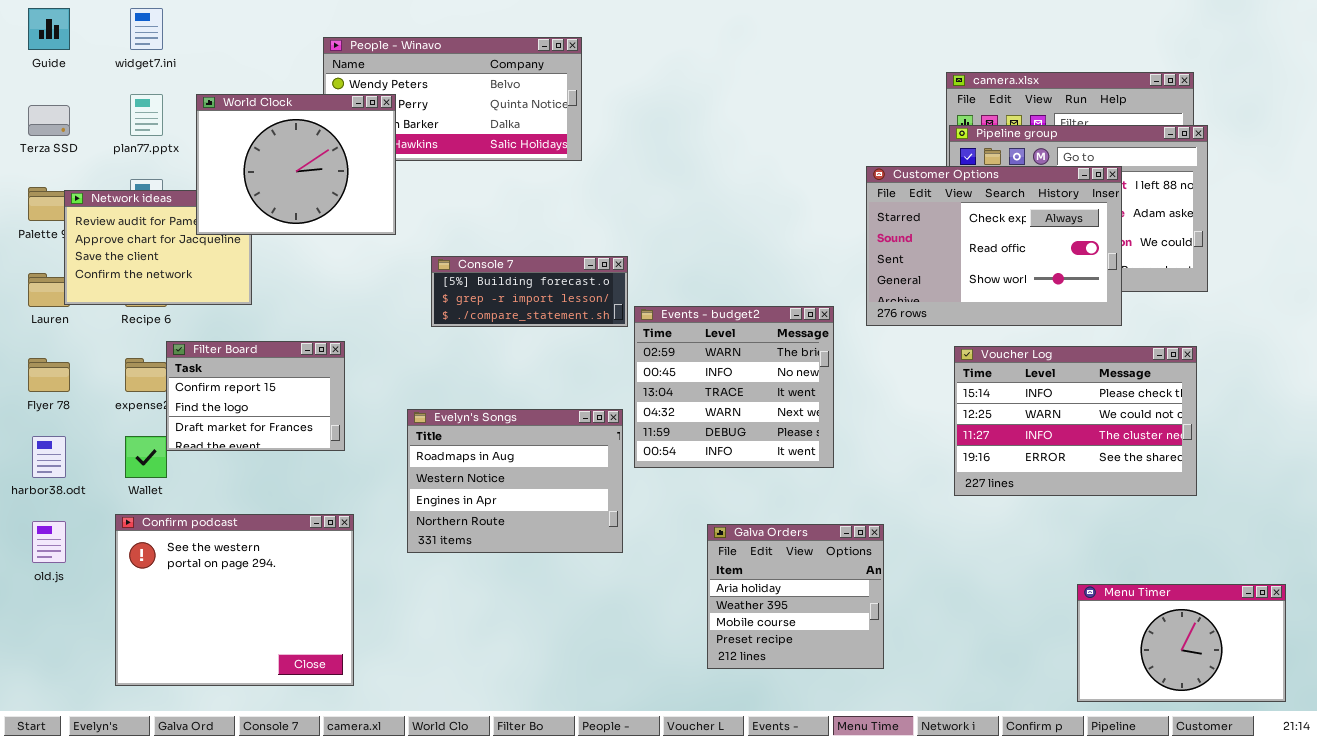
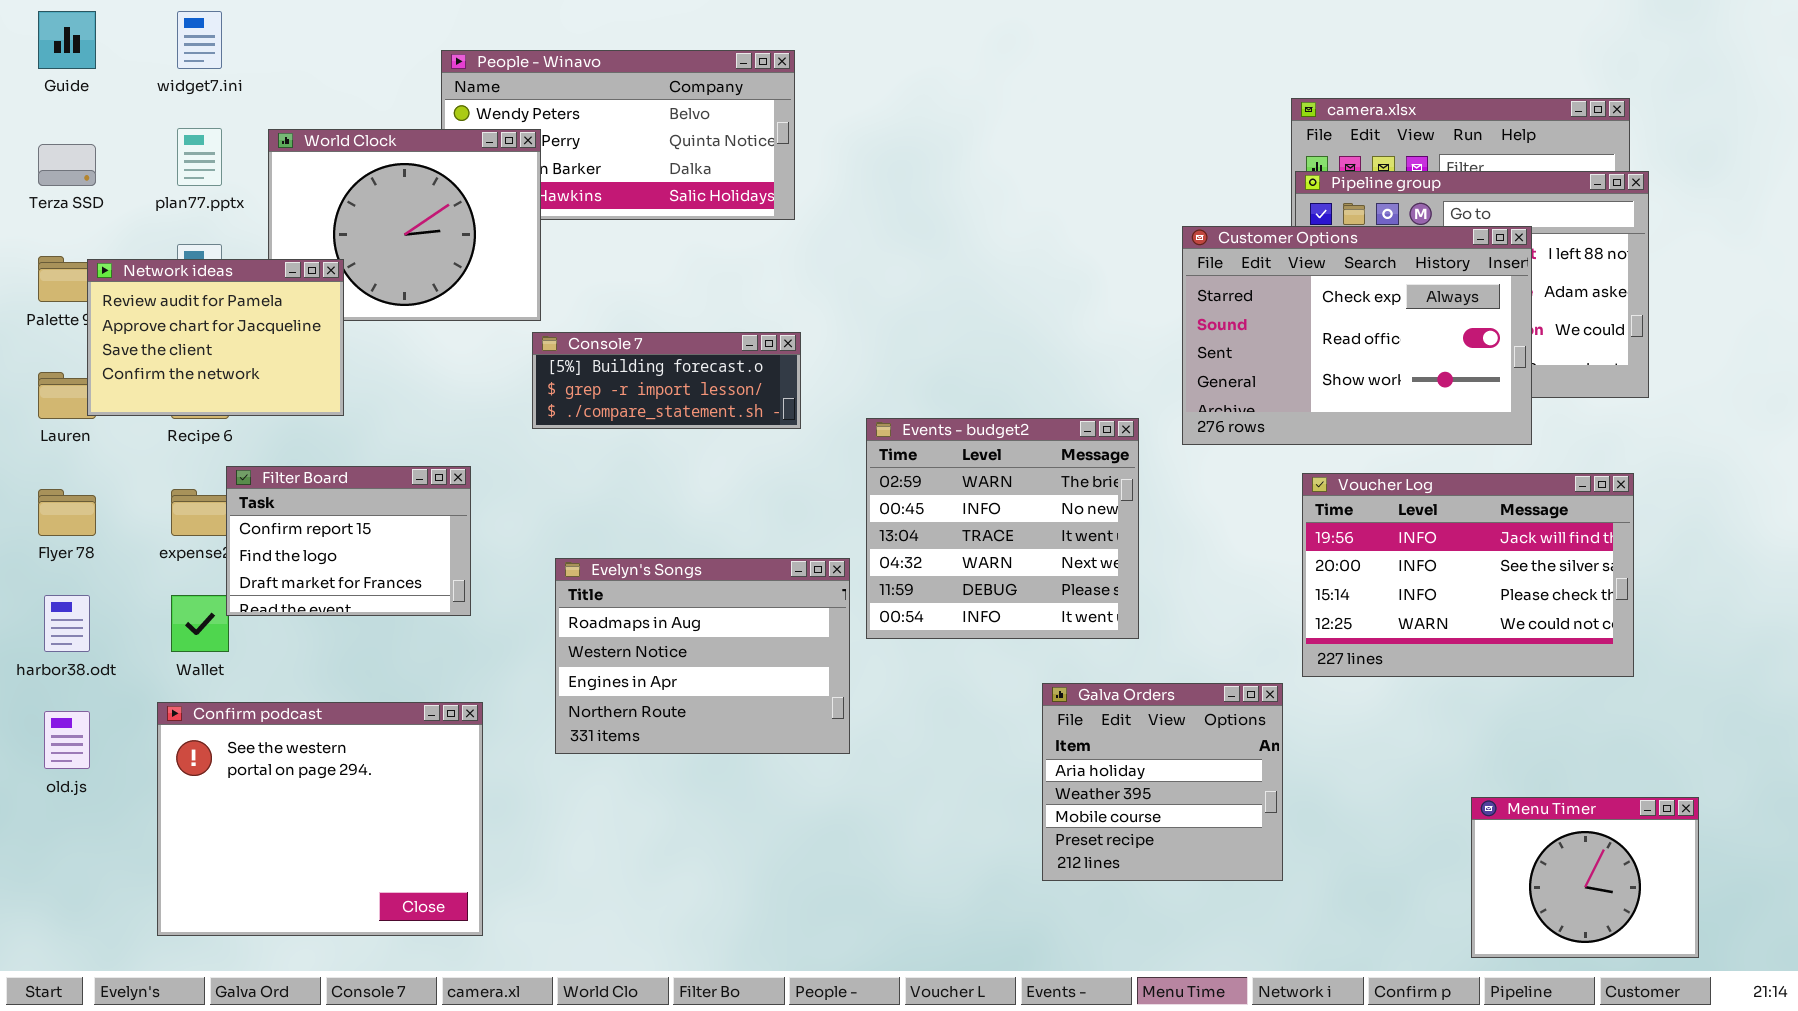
Network ideas: [64,190,252,305] -> [87,259,344,416], raised
Console 7: [431,256,628,327] -> [532,332,801,429], moved
Voucher Log: [954,346,1197,496] -> [1302,473,1634,677], scrolled up 2 rows
Galva Orders: [707,524,884,669] -> [1042,683,1283,881], moved
Menu Timer: [1077,584,1286,702] -> [1471,797,1699,958], resized

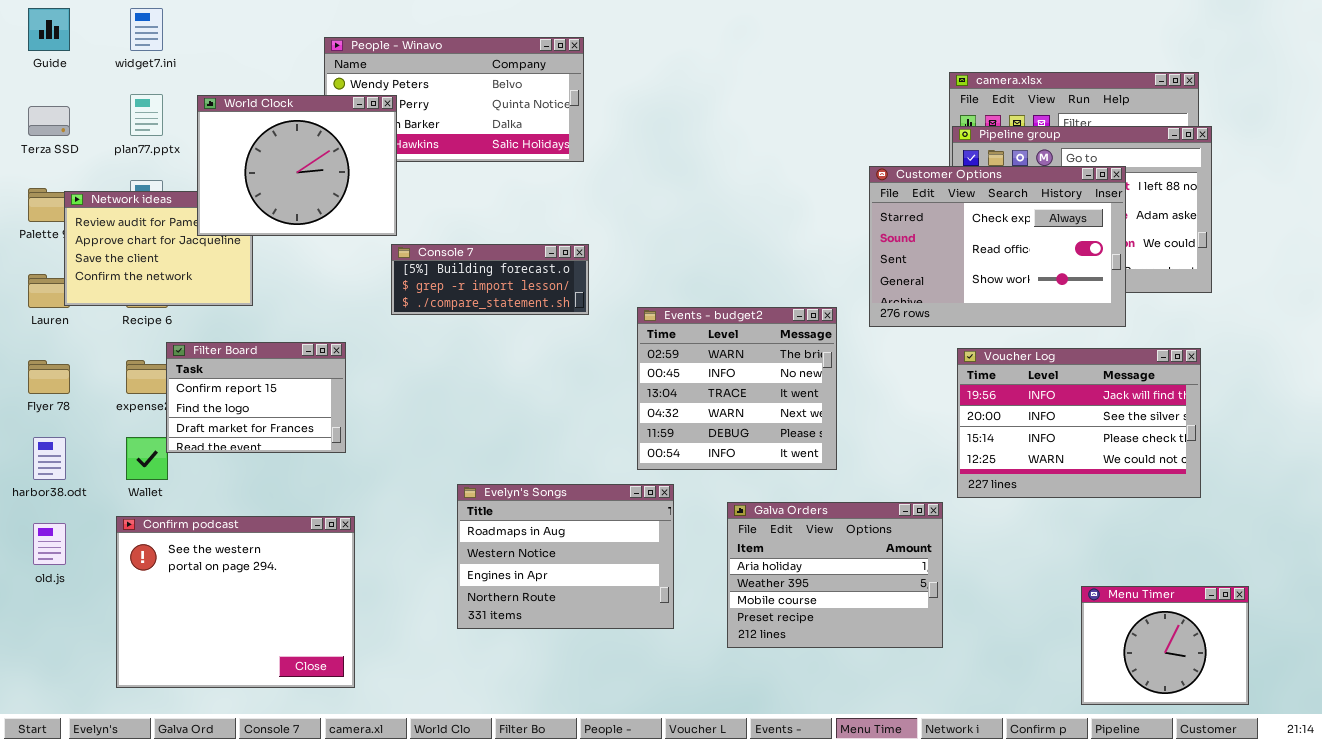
World Clock: [268,129,541,321] -> [197,95,397,236], raised
Evelyn's Songs: [555,558,850,754] -> [457,484,674,629], moved
Galva Orders: [1042,683,1283,881] -> [727,502,943,648], resized

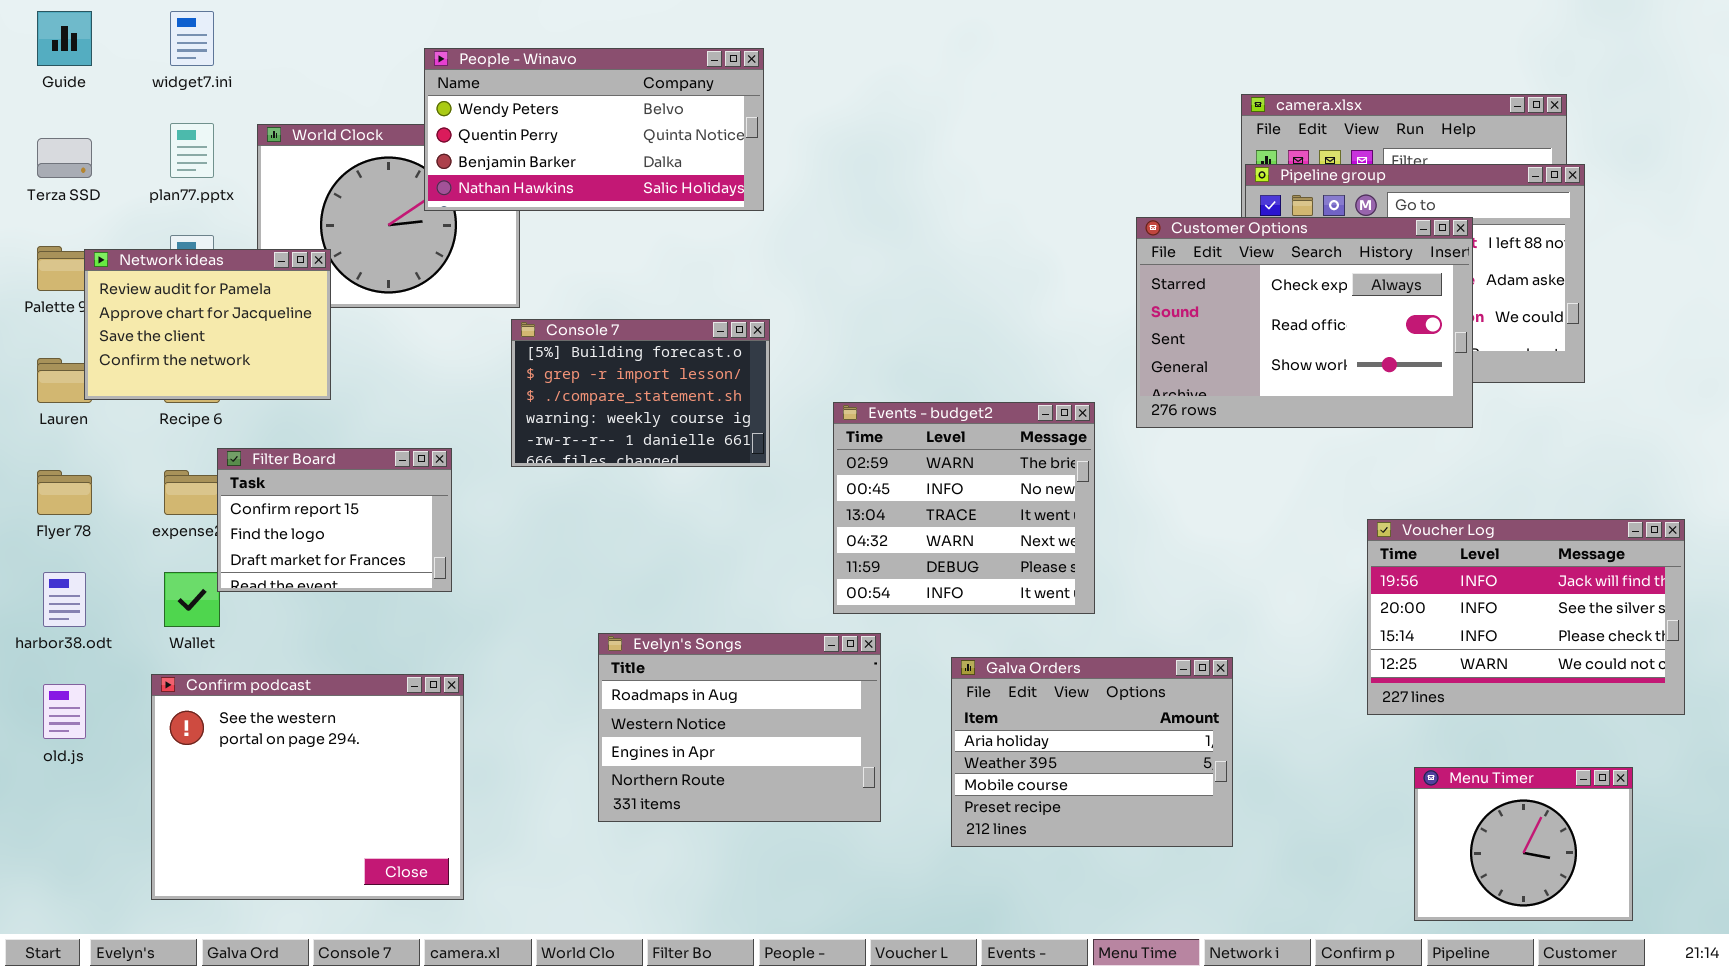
People - Winavo: [324,37,584,162] -> [424,48,764,211], raised
Network ideas: [64,191,253,306] -> [84,249,331,400], raised
Console 7: [391,244,589,315] -> [511,319,770,467], resized
Voucher Log: [957,348,1201,498] -> [1367,519,1685,715], moved

